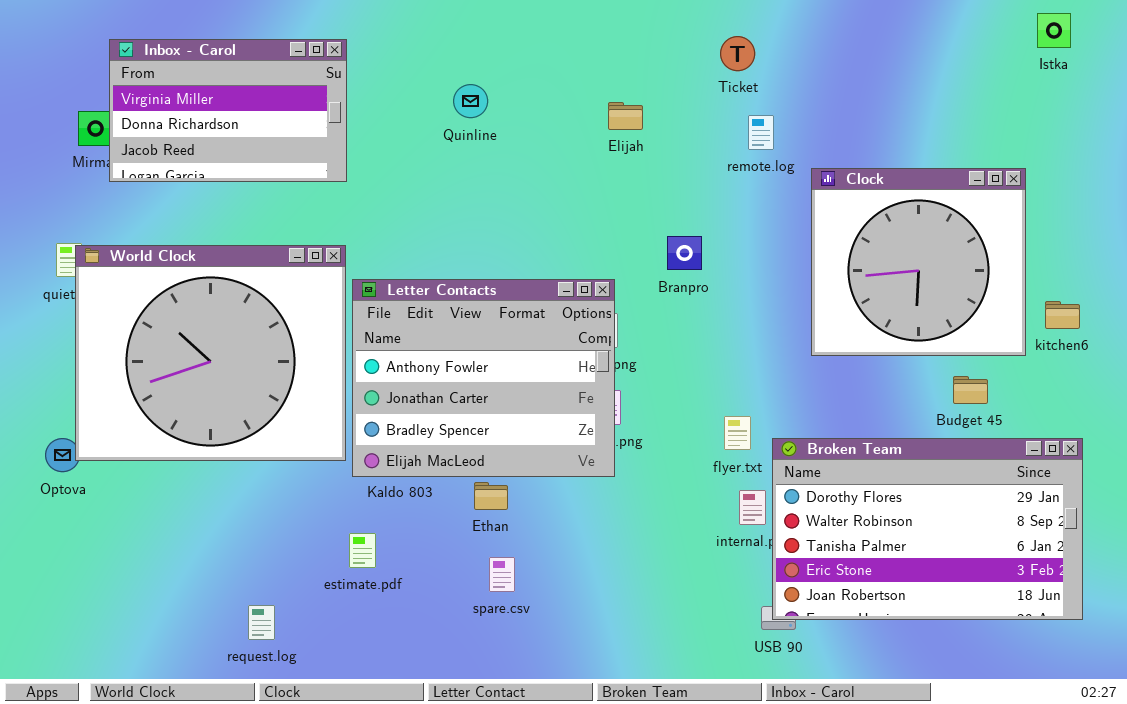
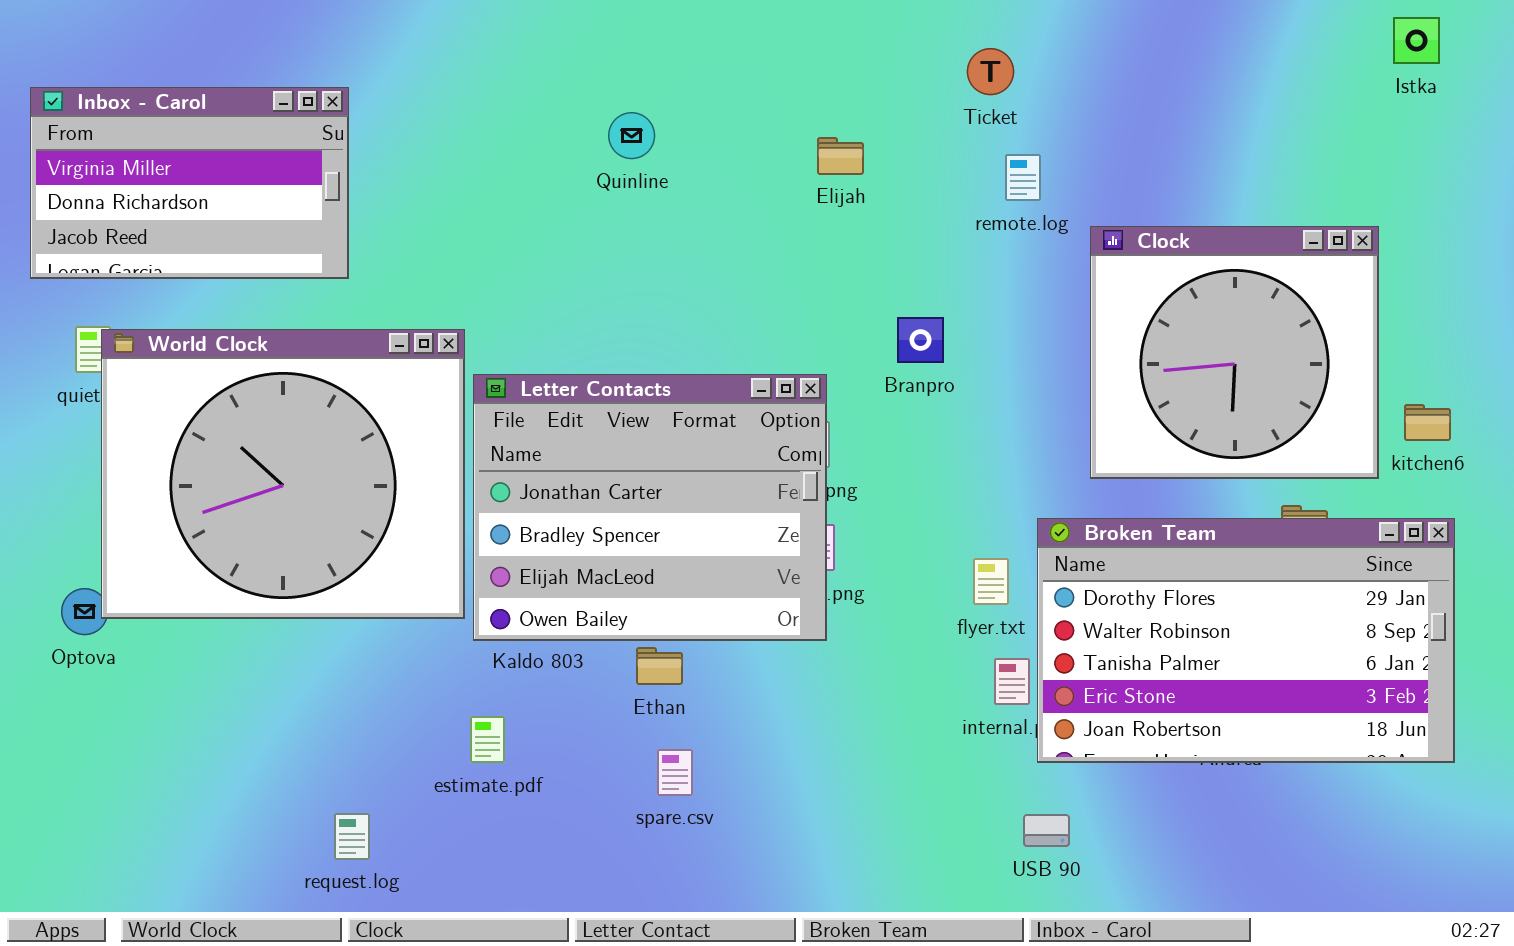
Inbox - Carol: [109,39,347,182] -> [30,87,349,279], moved
Letter Contacts: [352,279,615,477] -> [473,374,827,641], scrolled down 1 row
Broken Team: [772,438,1083,620] -> [1037,518,1455,763], moved

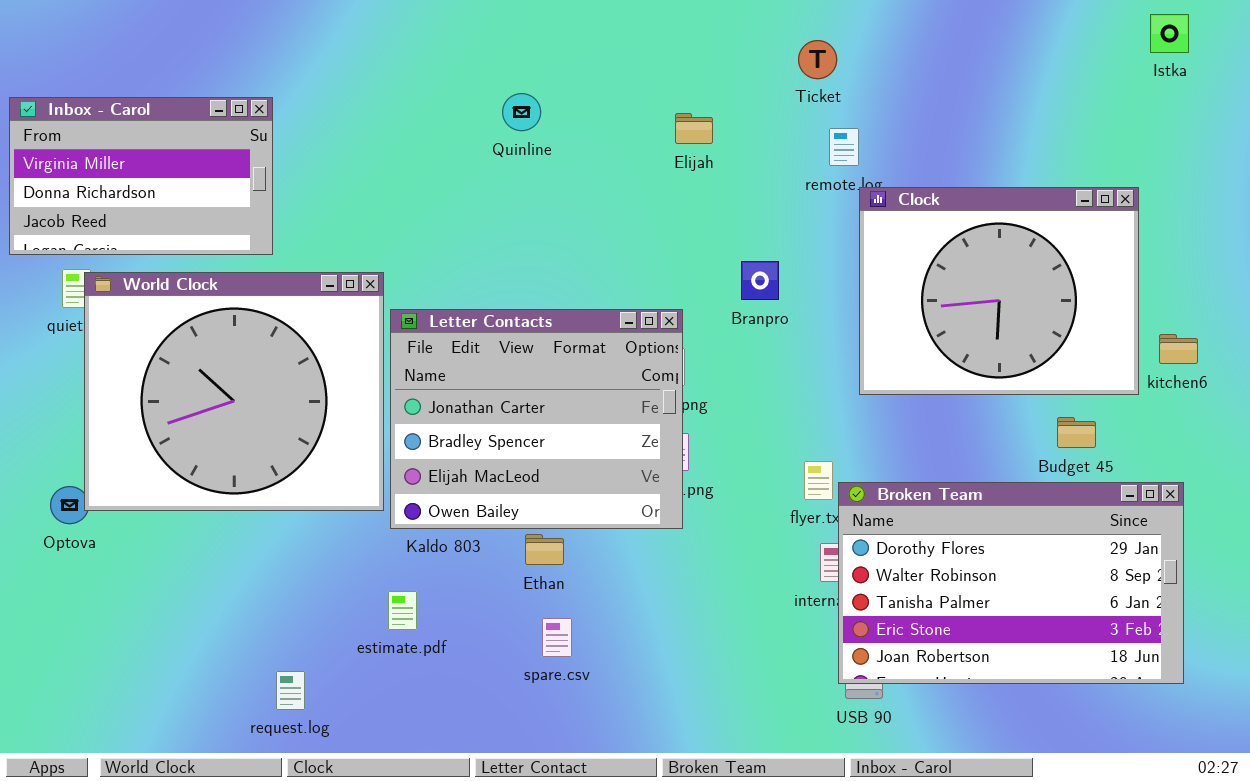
Inbox - Carol: [30,87,349,279] -> [9,97,273,255], moved
Clock: [1090,226,1379,479] -> [859,187,1139,395], resized
Broken Team: [1037,518,1455,763] -> [838,482,1184,684], moved

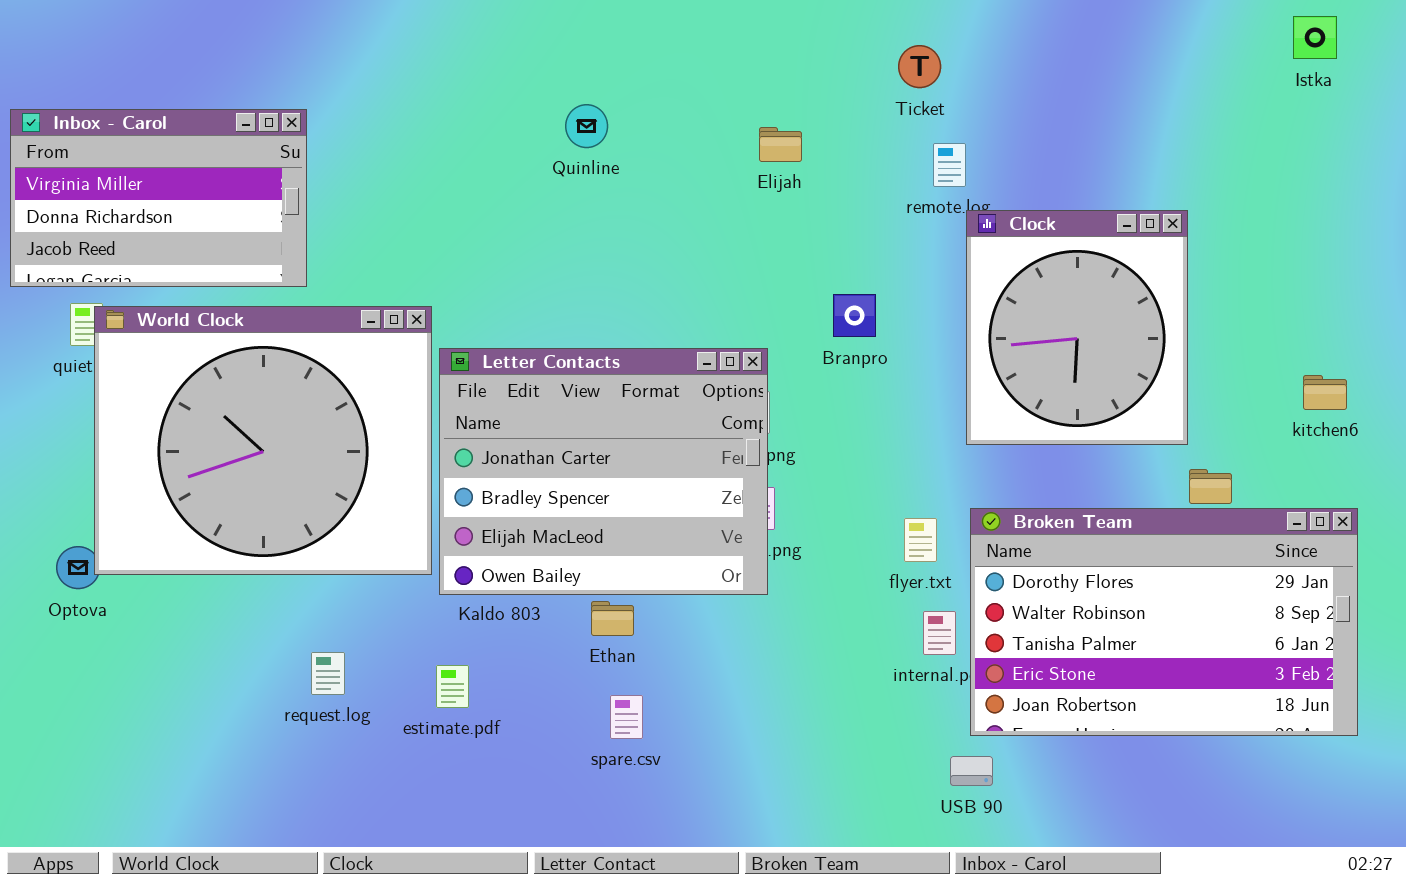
Clock: [859,187,1139,395] -> [966,210,1188,445], resized
Broken Team: [838,482,1184,684] -> [970,508,1358,736], moved
request.log: [276,671,305,710] -> [311,652,345,695], moved

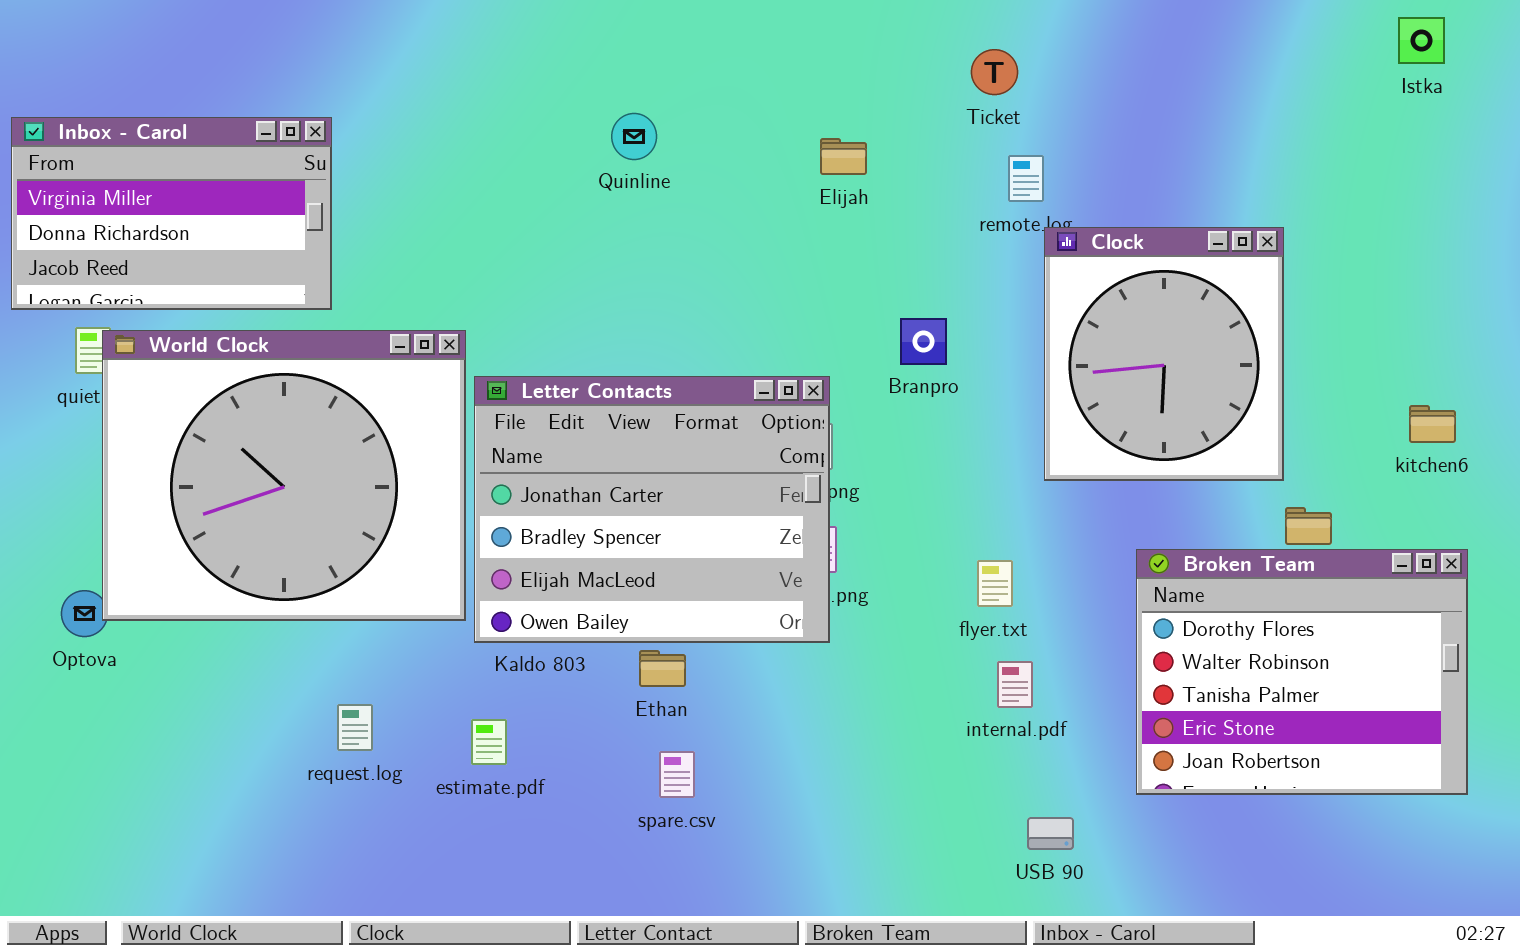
Broken Team: [970,508,1358,736] -> [1136,549,1468,795], resized

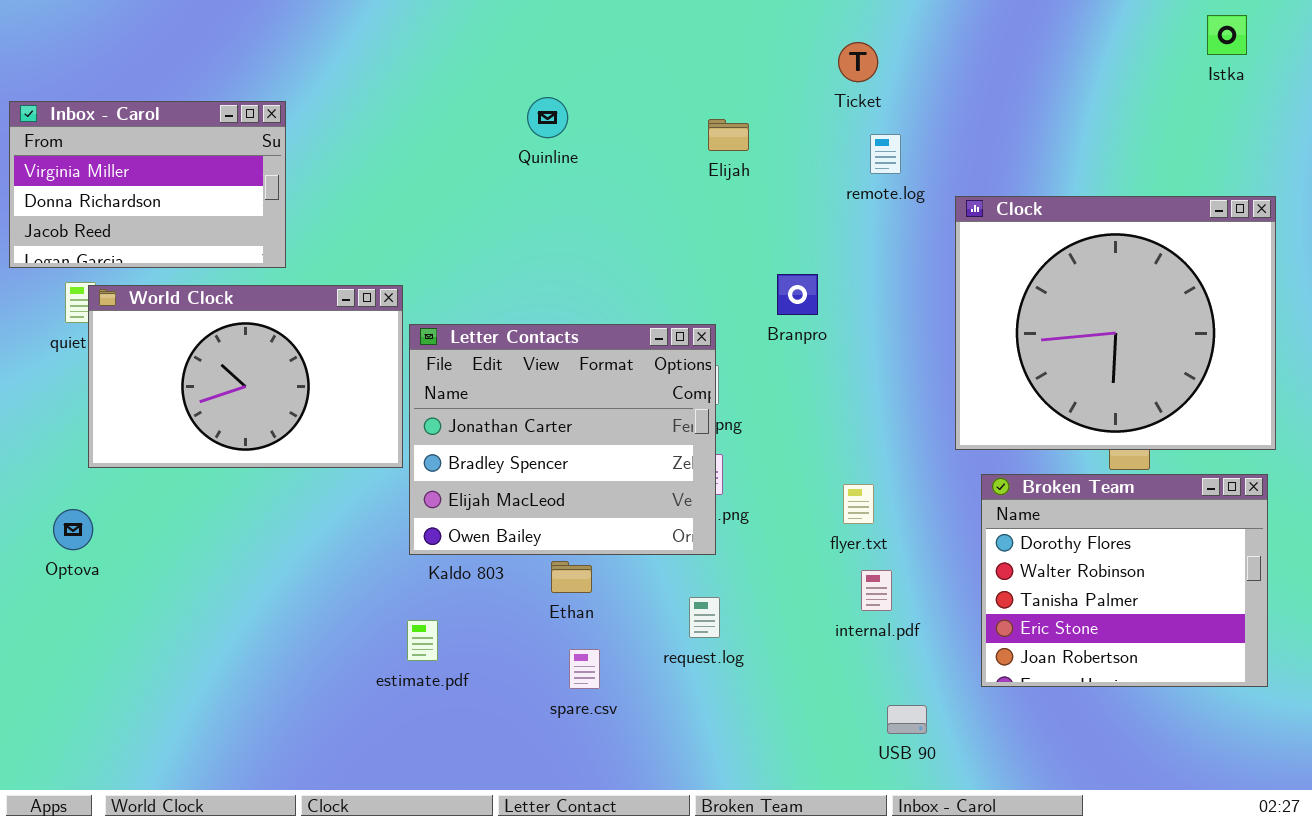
Clock: [1044,227,1284,481] -> [955,196,1276,450], moved, resized
World Clock: [102,330,466,621] -> [88,285,403,468], resized
request.log: [337,704,373,751] -> [689,597,720,638], moved

